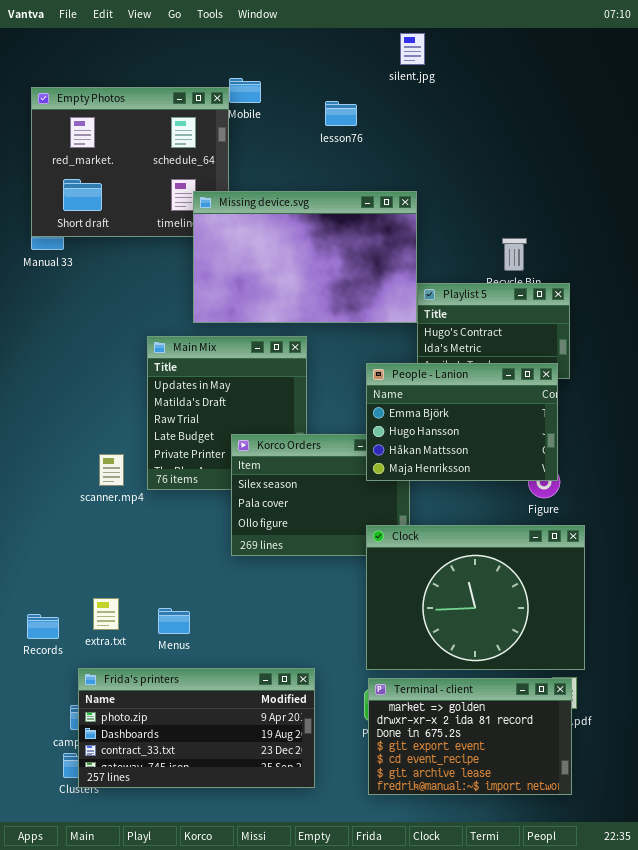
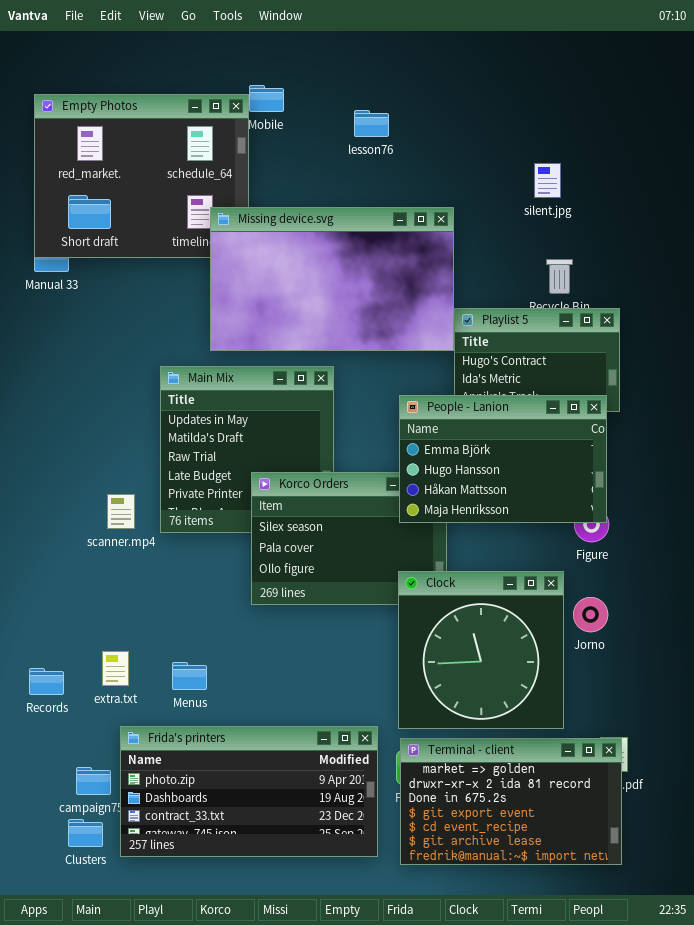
silent.jpg: [400,33,425,65] -> [534,163,561,198], moved
Clock: [366,525,585,670] -> [398,571,564,729], resized
Frida's printers: [78,668,315,788] -> [120,726,378,857], moved

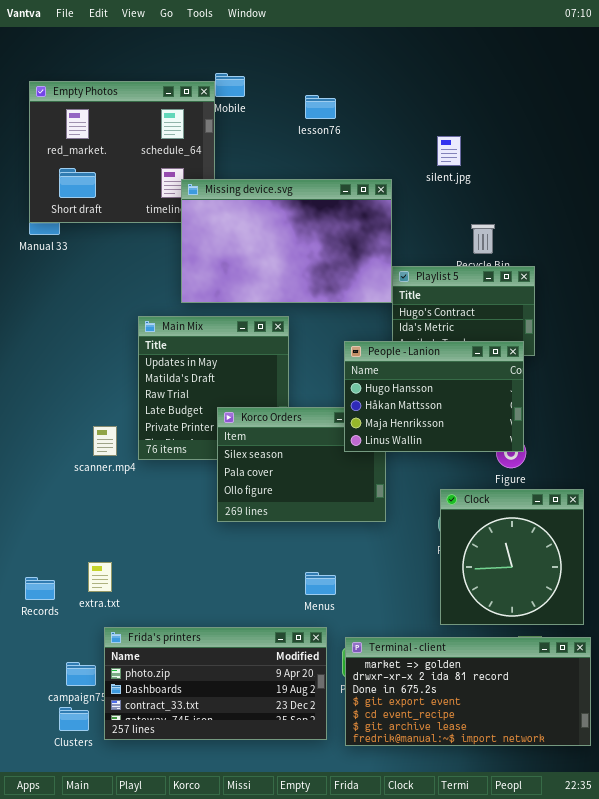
silent.jpg: [534,163,561,198] -> [437,136,461,166], moved
People - Lanion: [399,395,607,523] -> [344,341,524,452], scrolled down 1 row
Clock: [398,571,564,729] -> [440,489,584,625], moved
Menus: [172,662,207,690] -> [305,572,336,595], moved
Terminal - client: [400,738,622,865] -> [345,637,591,746], resized

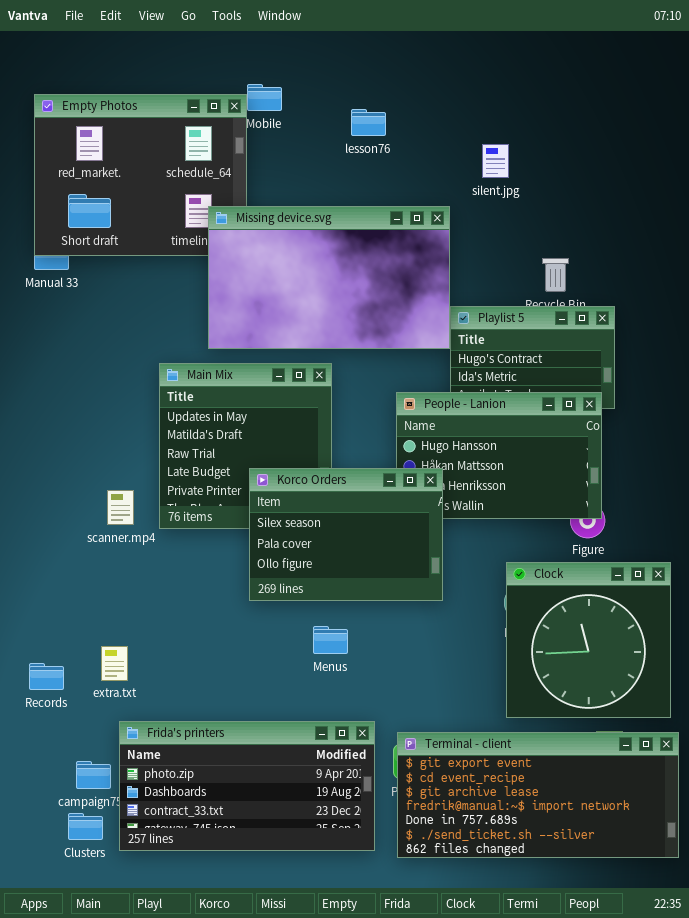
silent.jpg: [437,136,461,166] -> [482,144,509,178], moved
Korco Orders: [217,407,386,522] -> [249,468,443,601], raised
Menus: [305,572,336,595] -> [313,626,348,654], moved
Terminal - client: [345,637,591,746] -> [397,732,679,858], scrolled down 3 rows

